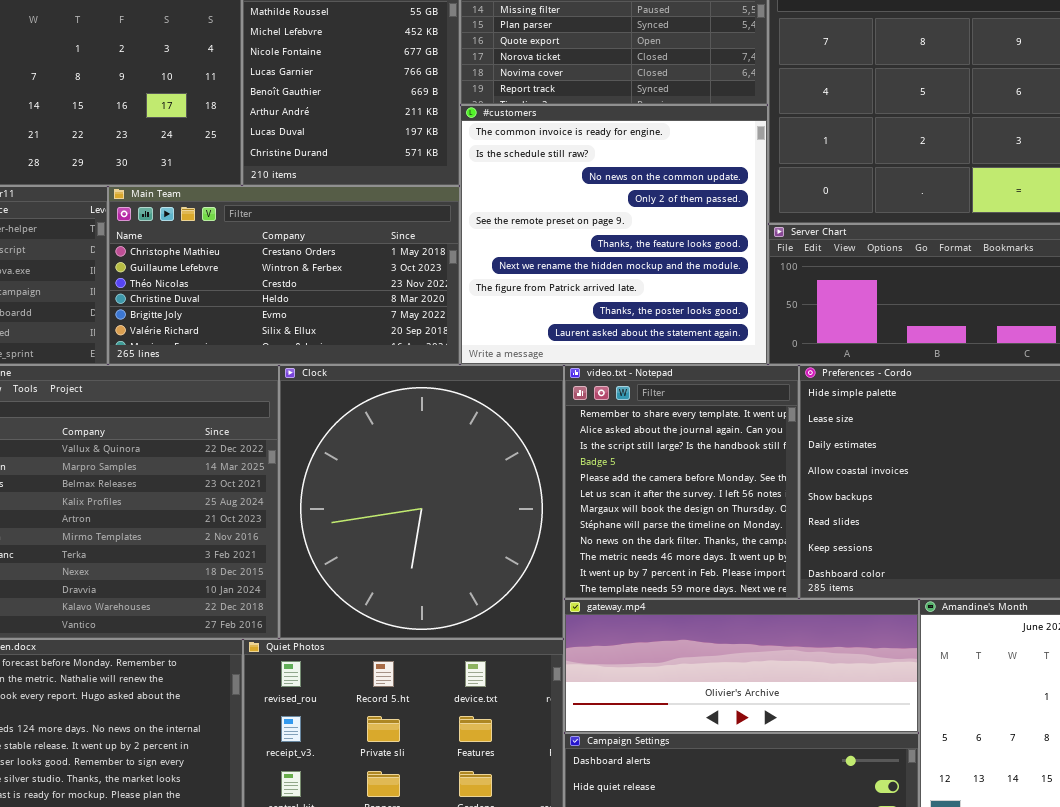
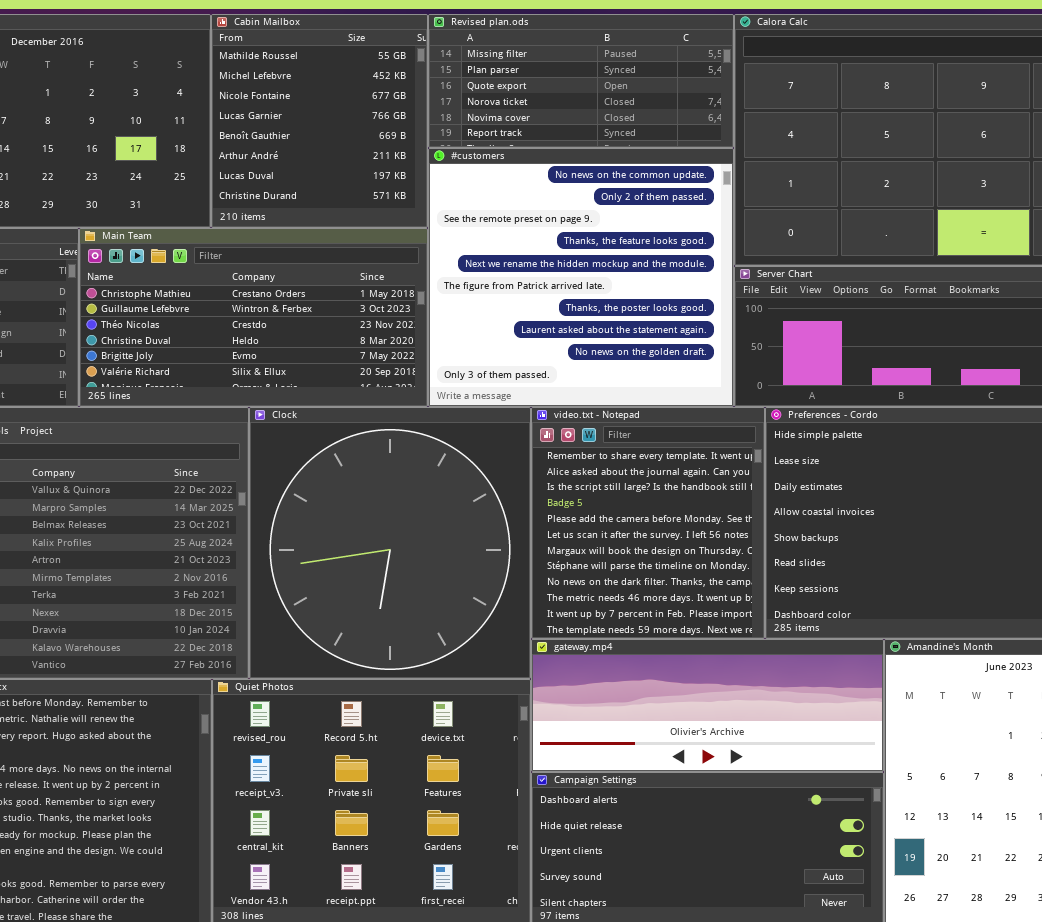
#customers: [460,105,768,365] -> [428,148,734,407], scrolled down 2 rows

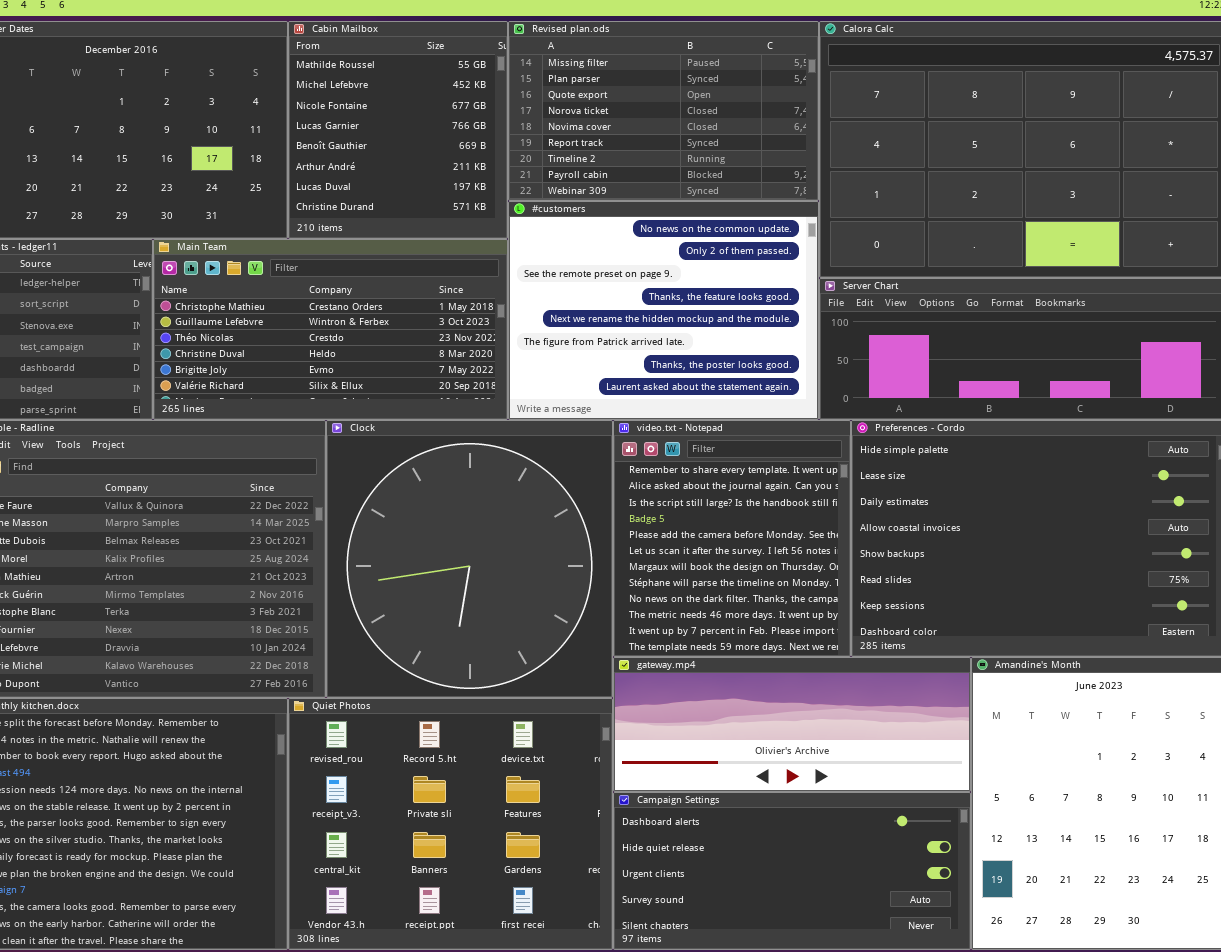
Revised plan.ods: [428,14,734,148] -> [508,21,819,201], resized
#customers: [428,148,734,407] -> [508,201,819,420], resized

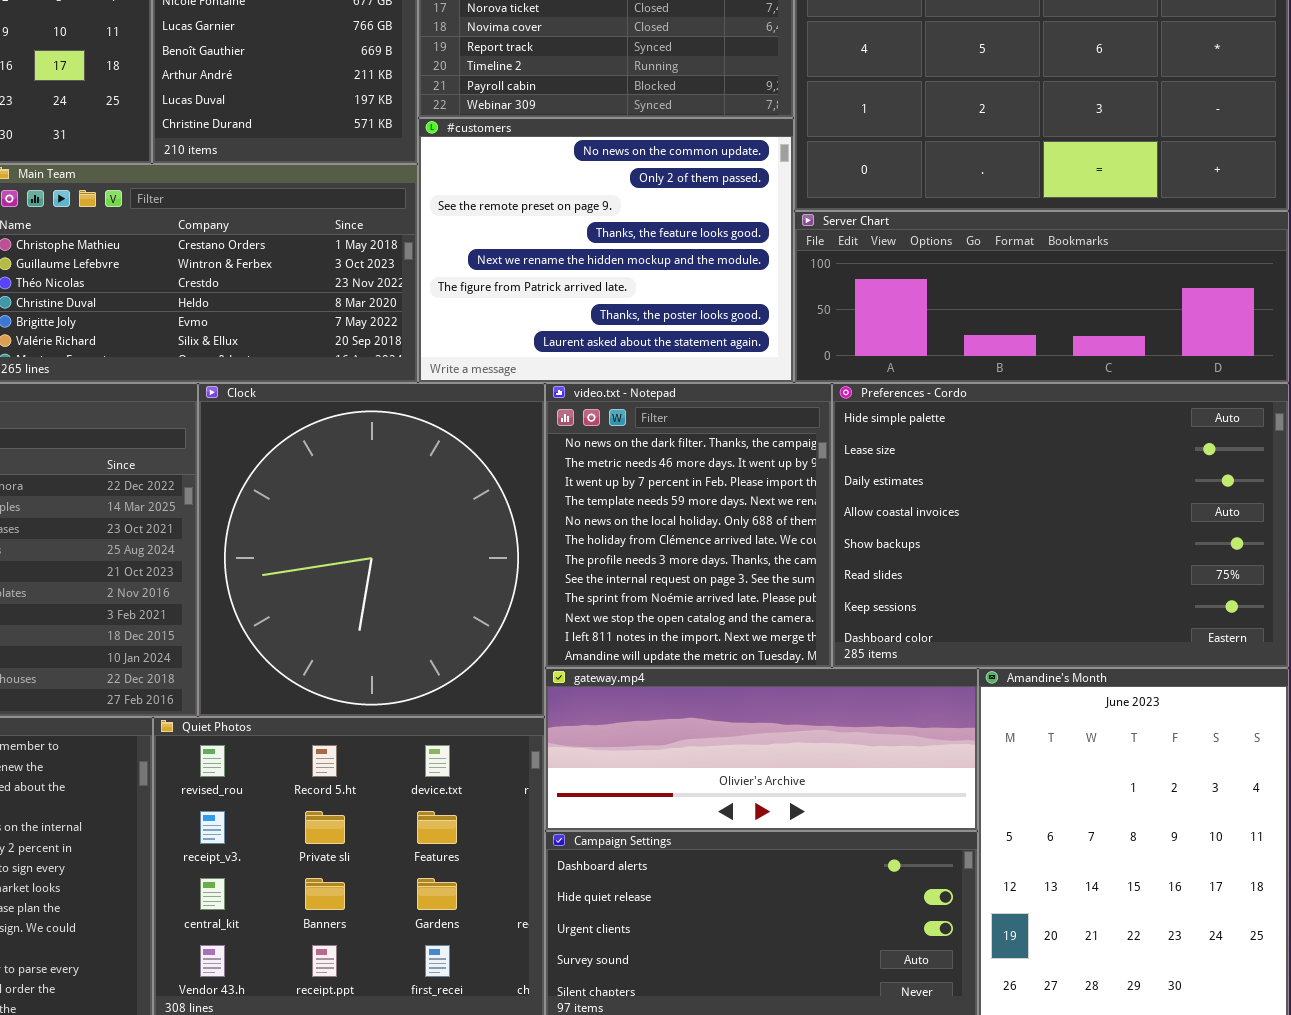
video.txt - Notepad: [613,420,851,657] -> [545,383,832,668], scrolled down 8 rows

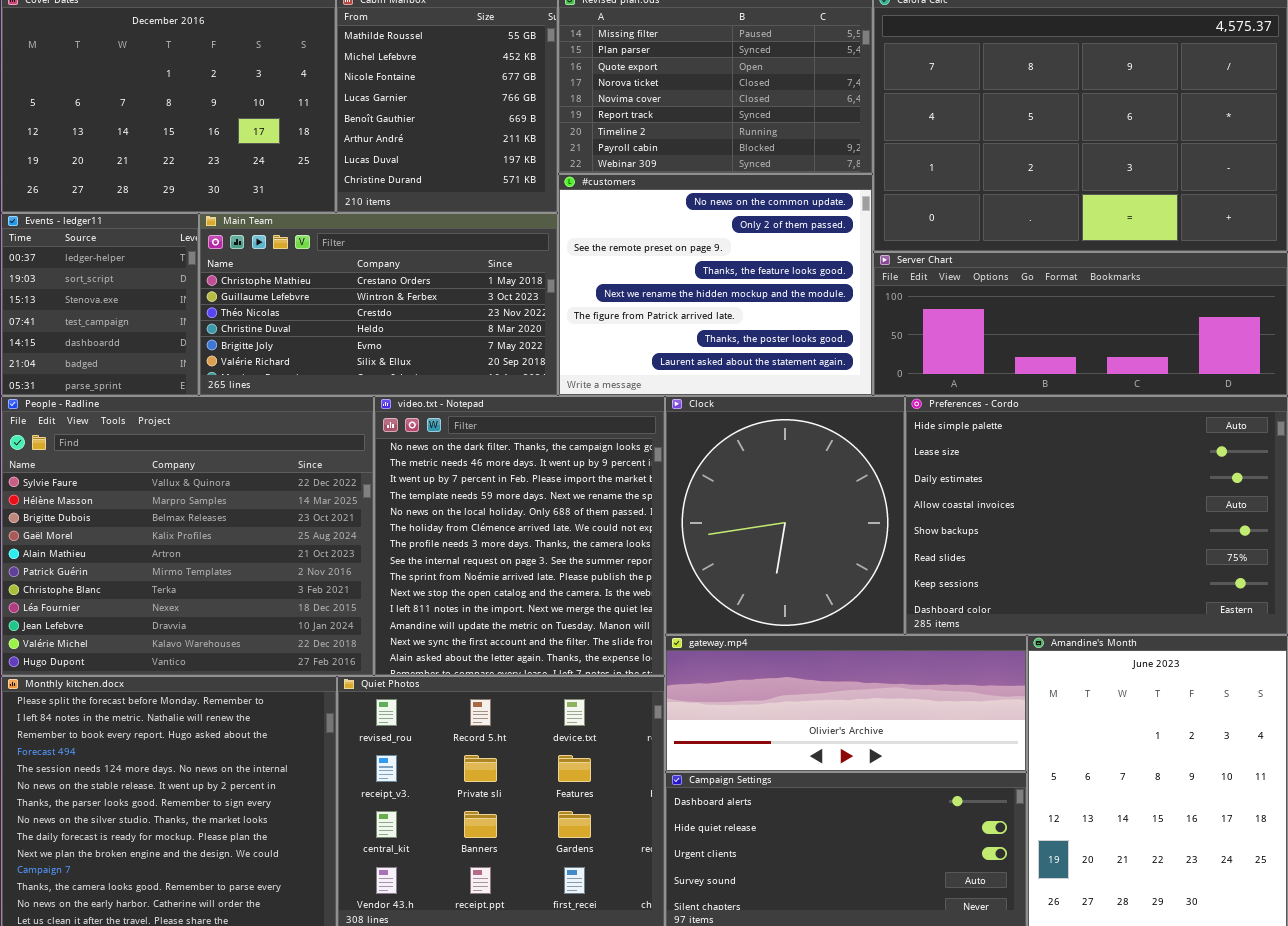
Clock: [198,383,545,717] -> [665,396,905,635], moved, resized
video.txt - Notepad: [545,383,832,668] -> [374,396,665,676], moved, resized

